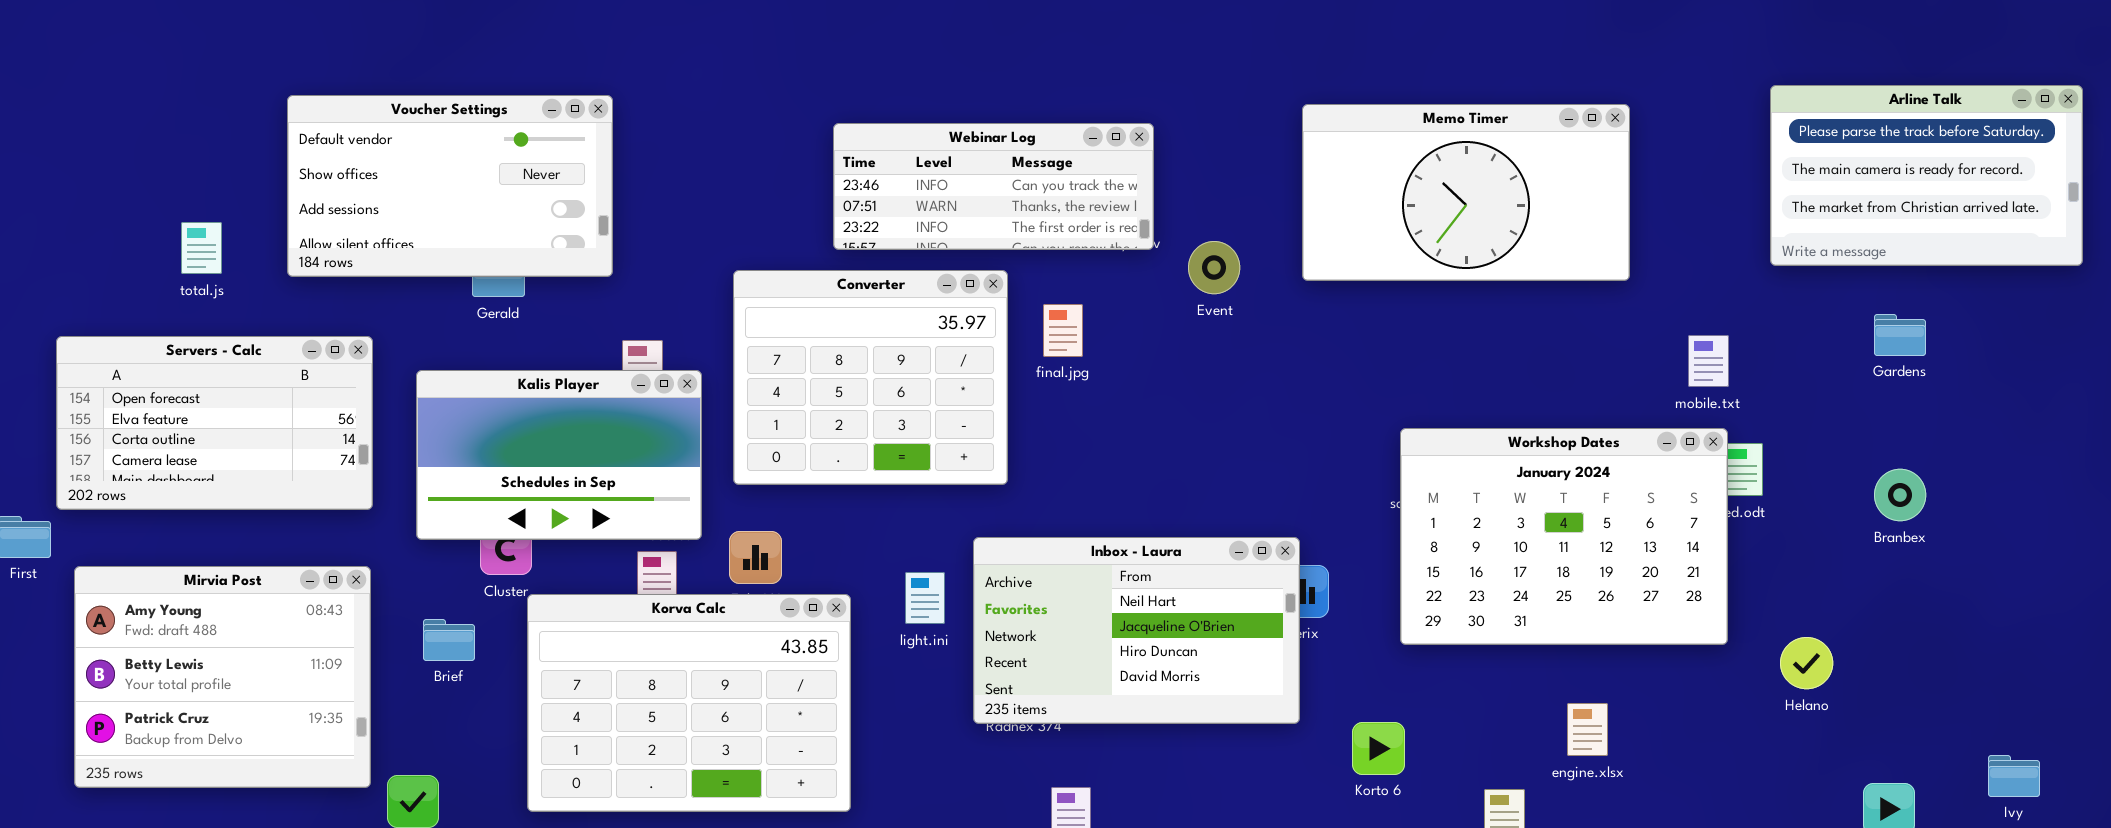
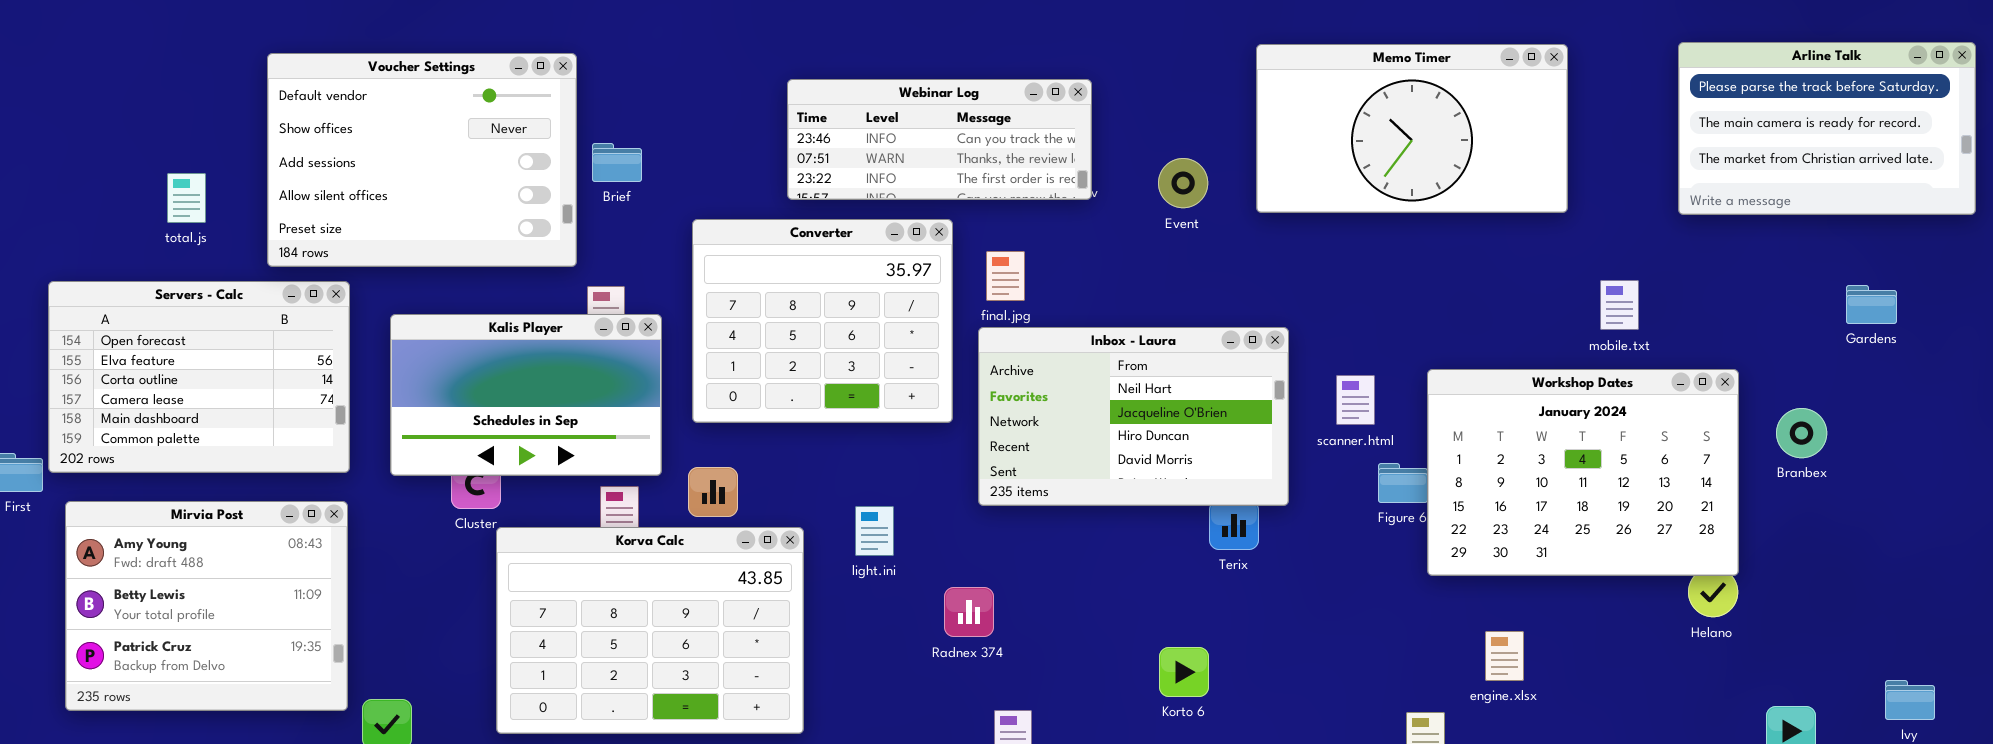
Voucher Settings: [287,95,613,277] -> [267,53,577,267], resized
Memo Timer: [1302,104,1630,281] -> [1256,44,1568,213], moved
Event: [1188,241,1240,294] -> [1158,158,1208,208], moved
Gardens: [1874,314,1926,356] -> [1846,285,1897,324], moved
Servers - Calc: [56,336,373,510] -> [48,281,350,473], resized
Workshop Dates: [1400,428,1728,645] -> [1427,369,1739,576], moved
Inbox - Laura: [973,537,1300,724] -> [978,327,1289,506], moved
Brief: [423,619,475,661] -> [592,143,642,182], moved
Korto 6: [1352,722,1405,775] -> [1159,647,1209,697], moved

